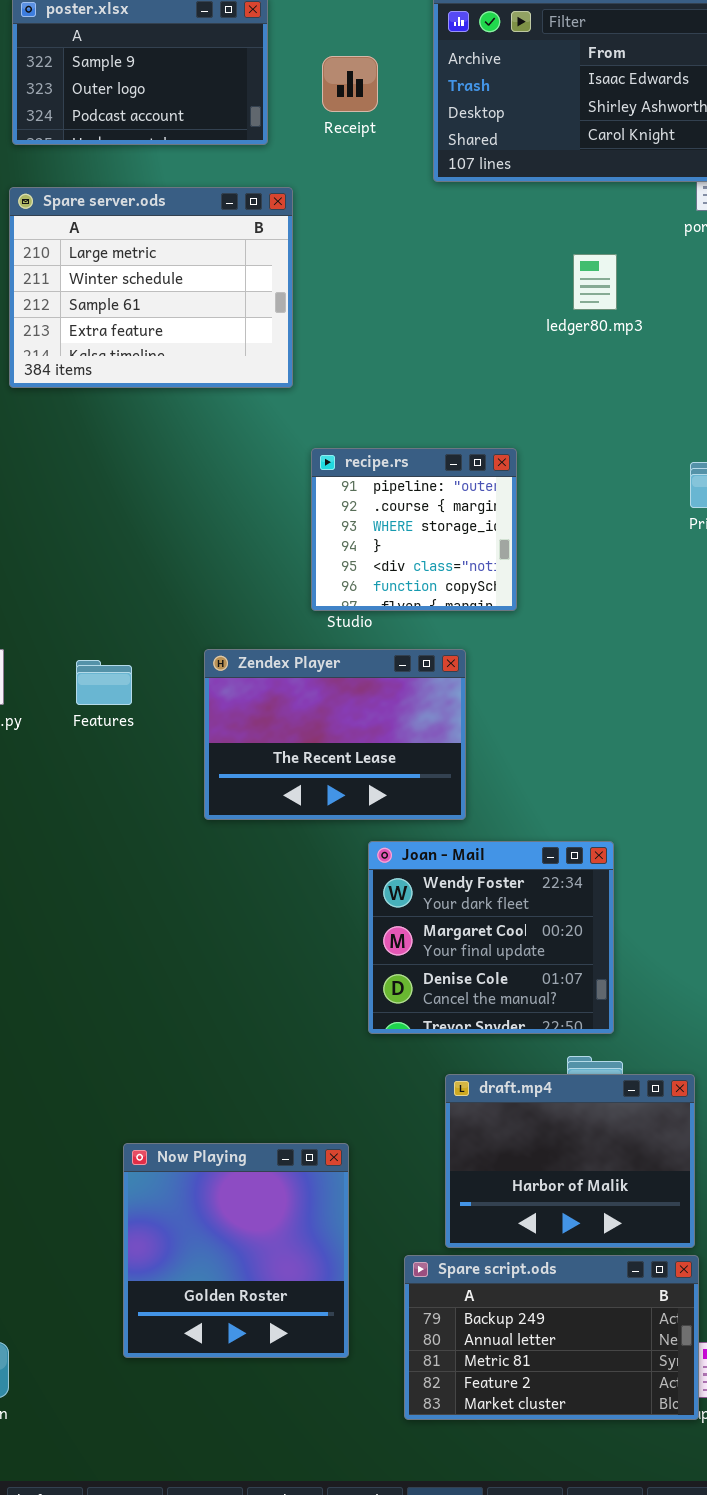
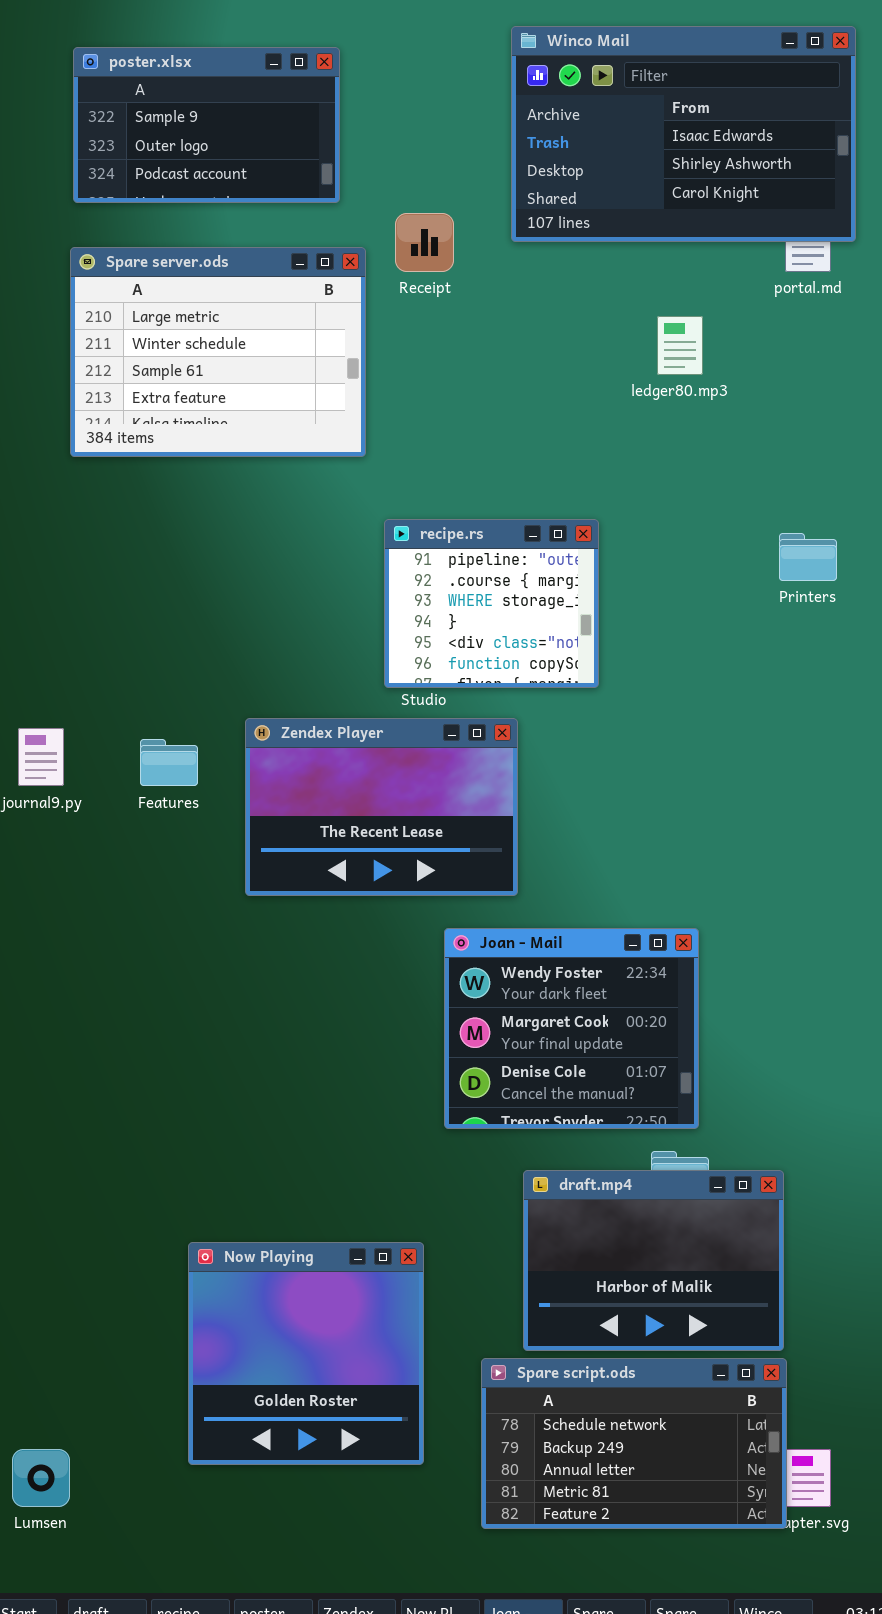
Receipt: [322,56,378,112] -> [395,213,454,272], moved
Zendex Player: [204,649,466,820] -> [245,718,518,896], moved
Spare script.ods: [404,1255,699,1420] -> [481,1358,787,1529], scrolled up 1 row

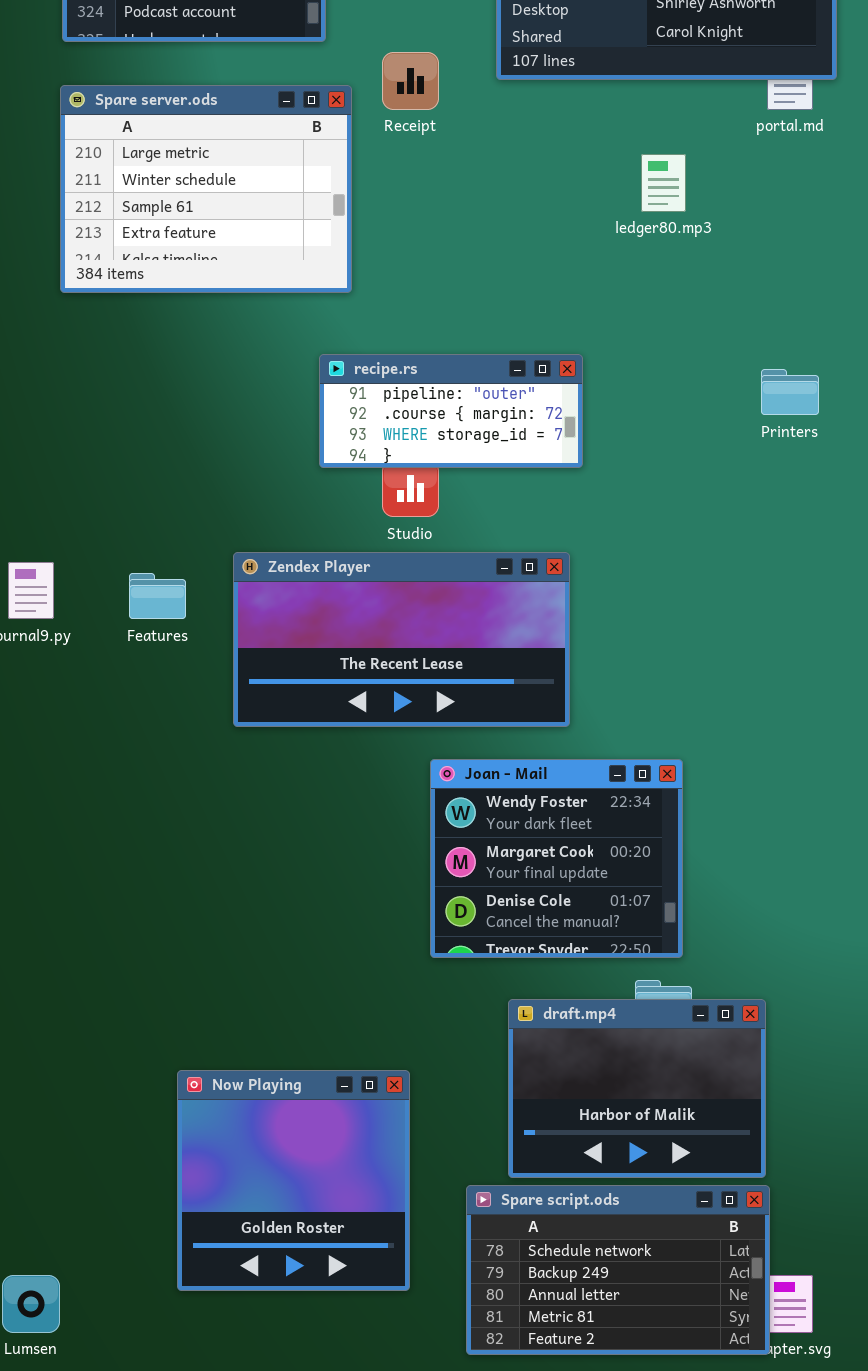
recipe.rs: [384,519,599,688] -> [319,354,583,468], resized
Zendex Player: [245,718,518,896] -> [233,552,570,727], resized

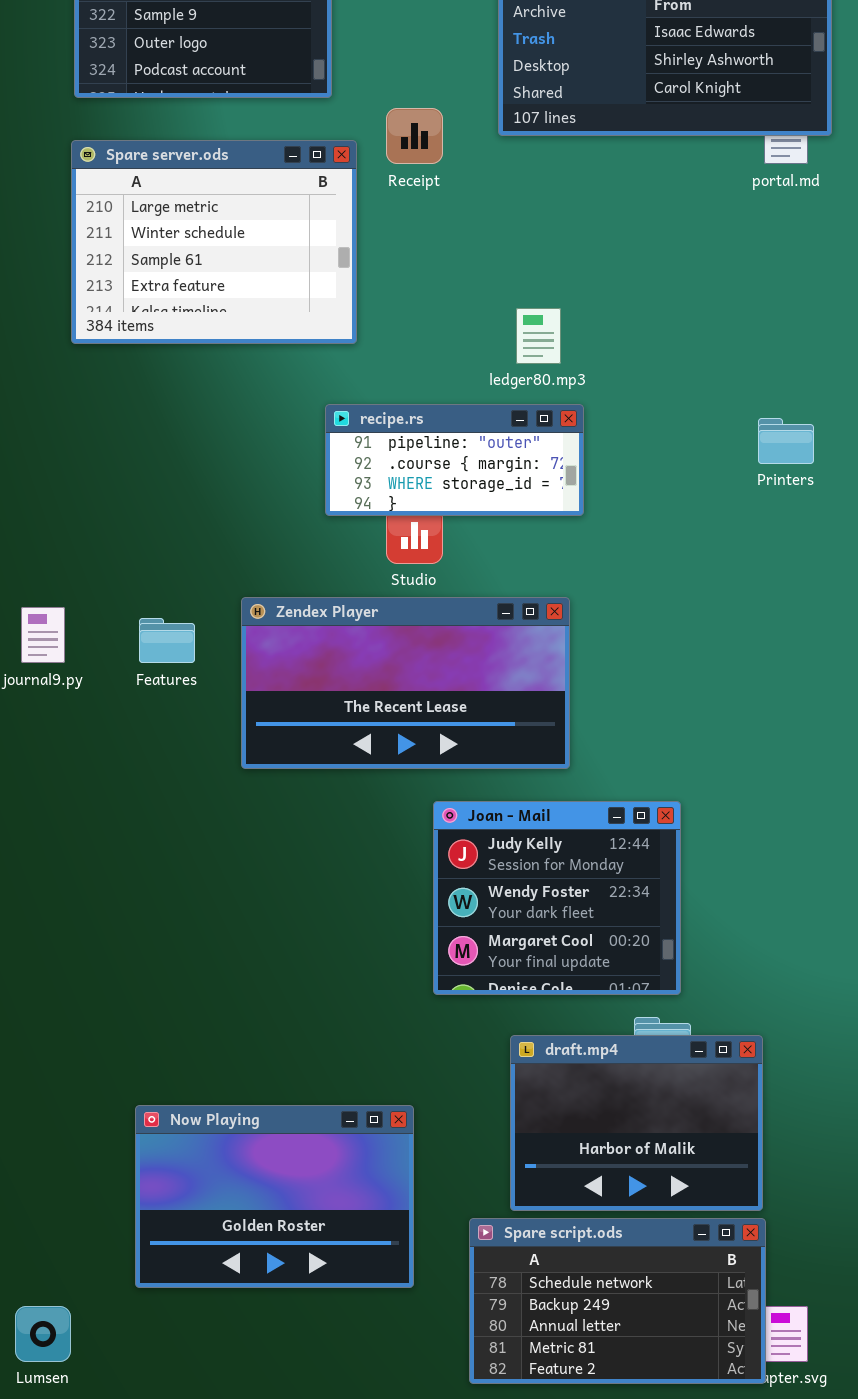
ledger80.mp3: [641,154,686,212] -> [516,308,561,364], moved
Joan - Mail: [430,759,683,958] -> [433,801,681,995], scrolled up 1 row
Now Playing: [177,1070,410,1291] -> [135,1105,414,1288], resized

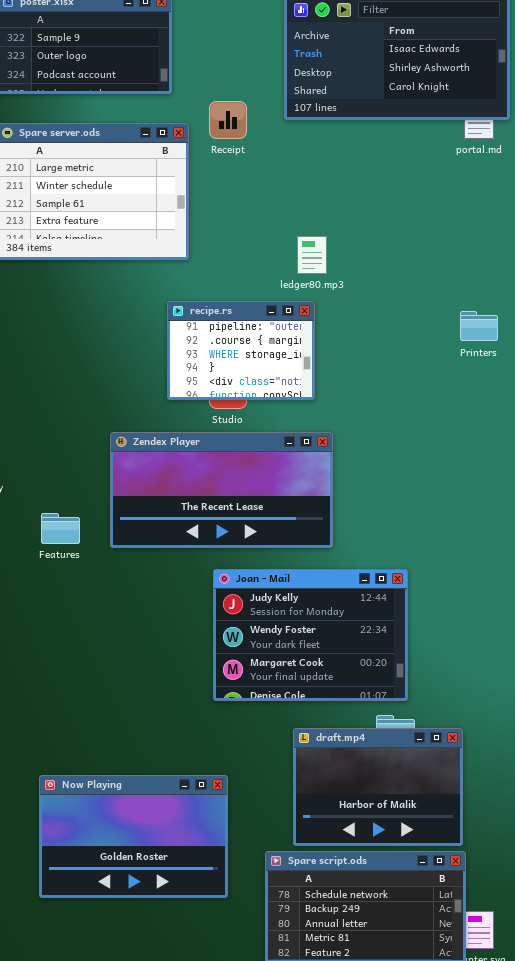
recipe.rs: [325,404,584,516] -> [167,301,315,400], resized
Features: [139,618,195,663] -> [41,513,80,544], moved
Joan - Mail: [433,801,681,995] -> [213,569,408,701], resized

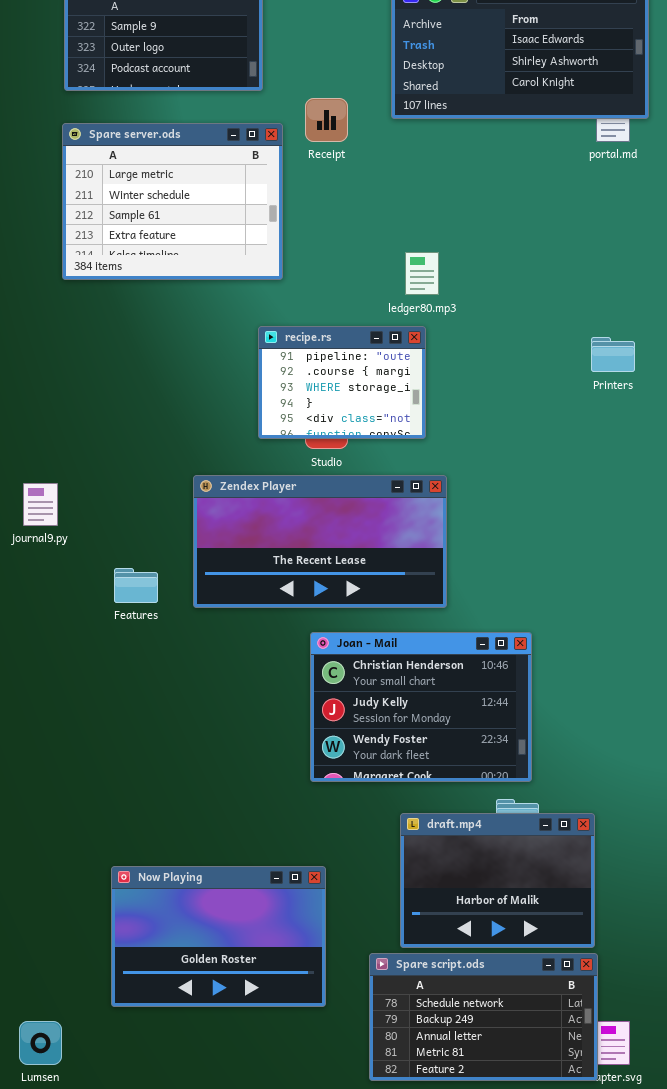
Joan - Mail: [213,569,408,701] -> [310,632,532,782], scrolled up 1 row

